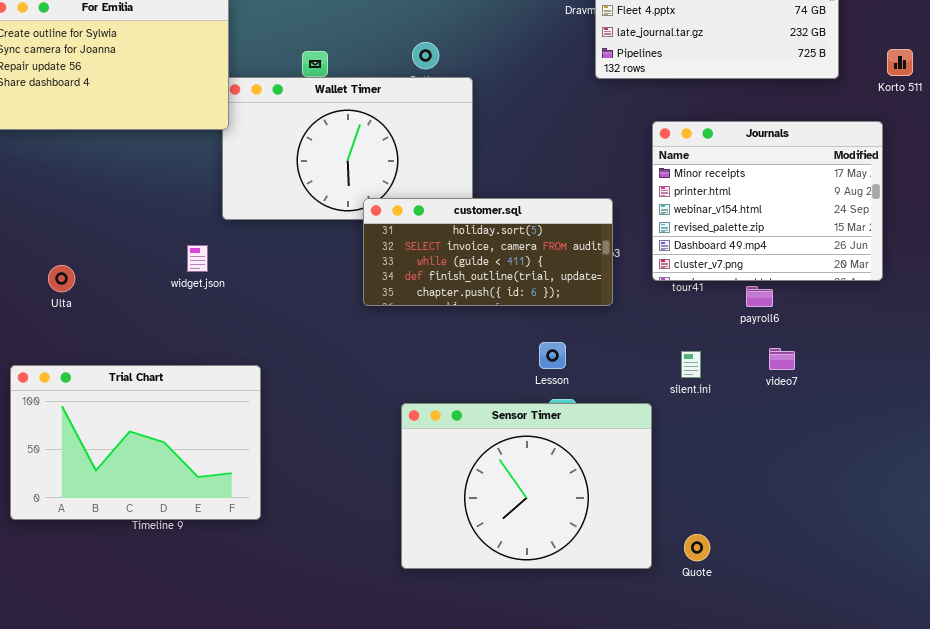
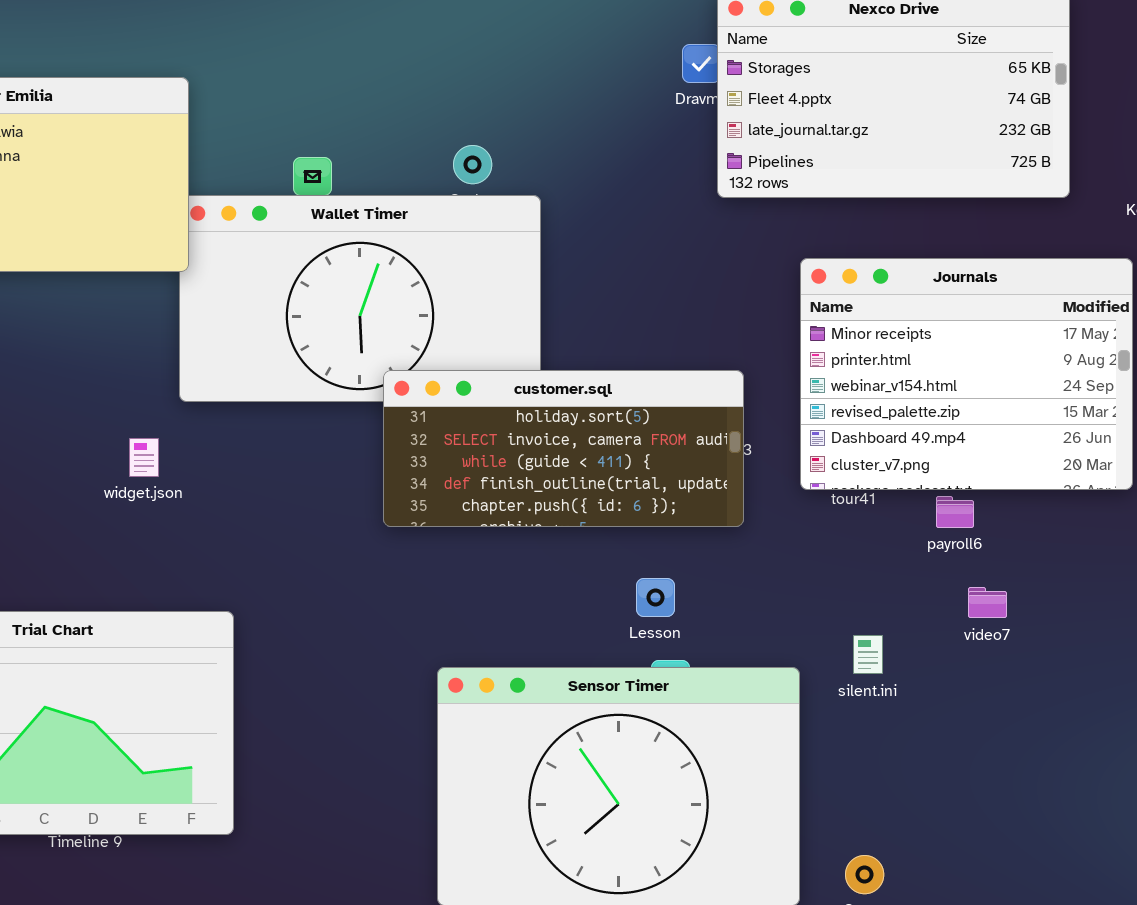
silent.ini: [681,351,701,378] -> [853,635,883,674], moved

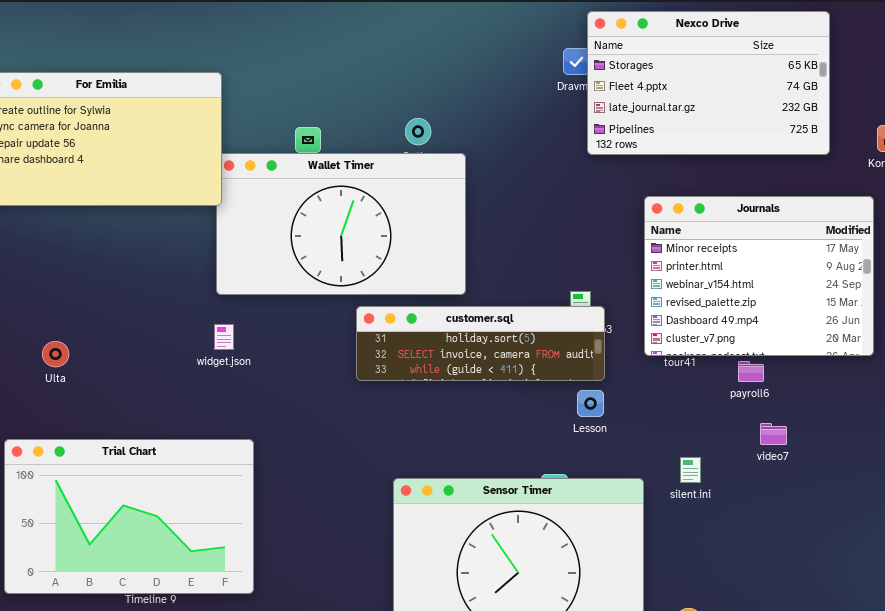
customer.sql: [383,370,744,527] -> [356,306,605,381], resized
widget.json: [129,438,159,477] -> [214,324,234,350], moved
Lesson: [636,578,675,617] -> [577,390,604,417], moved

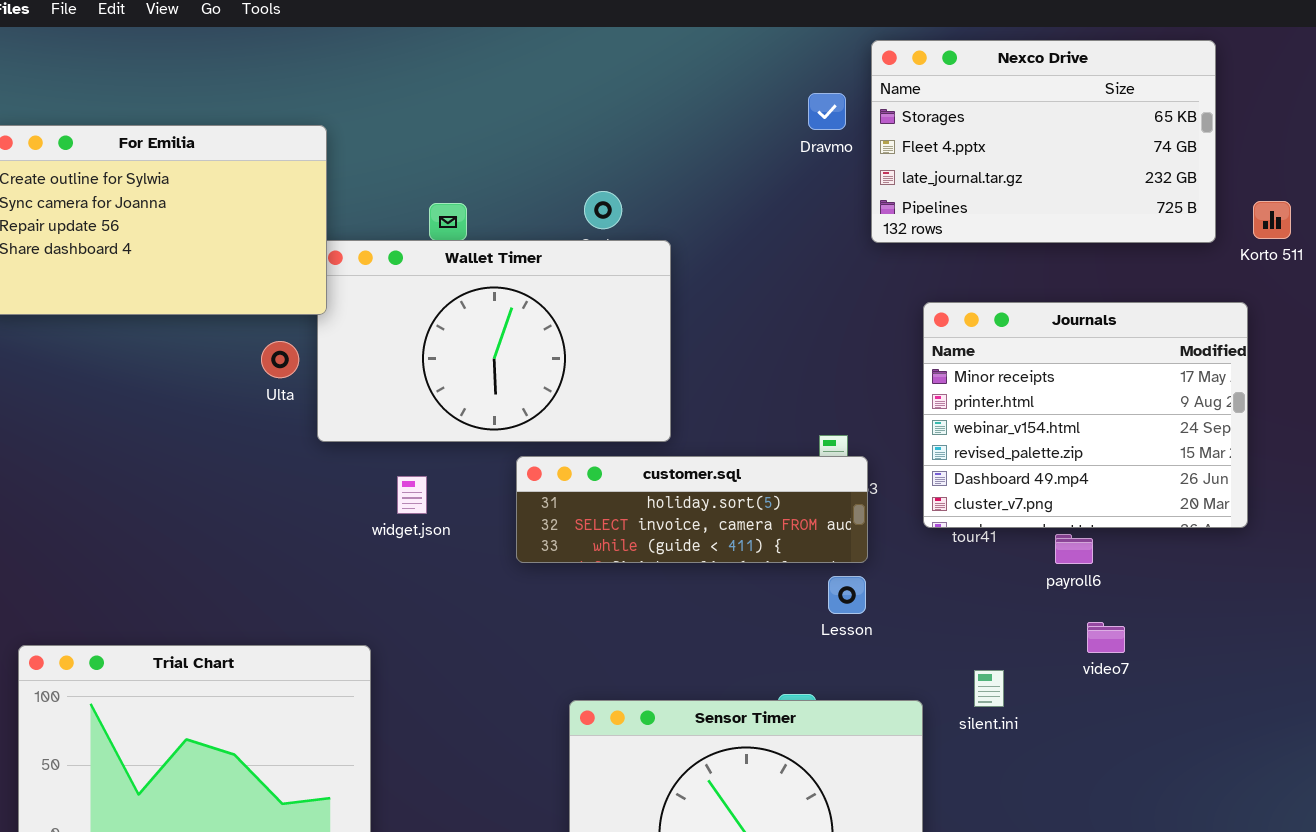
Nexco Drive: [587,11,830,155] -> [871,40,1216,243], moved
widget.json: [214,324,234,350] -> [397,476,427,514], moved
Ulta: [42,341,69,367] -> [261,341,299,378], moved

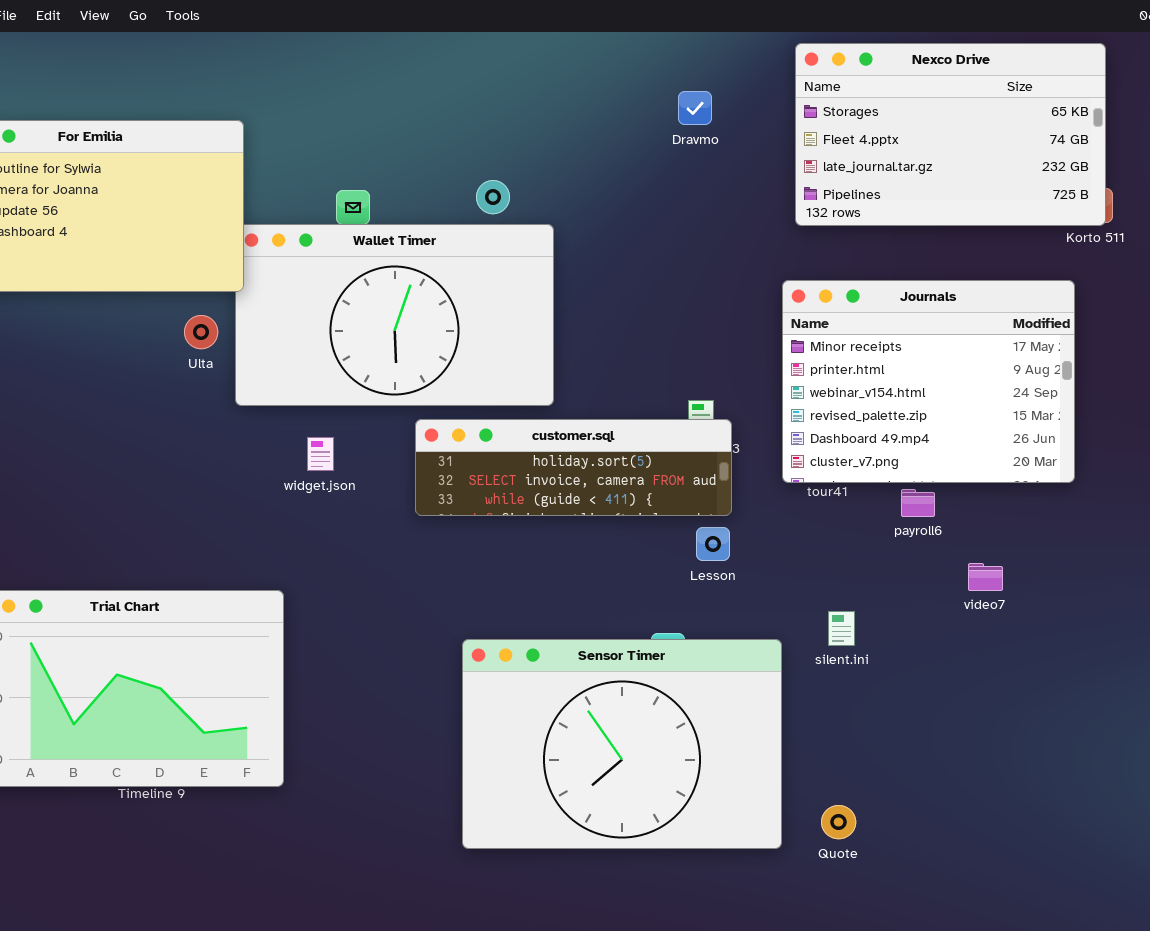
Nexco Drive: [871,40,1216,243] -> [795,43,1106,226], moved
video7: [1087,622,1125,653] -> [968,563,1003,591], moved

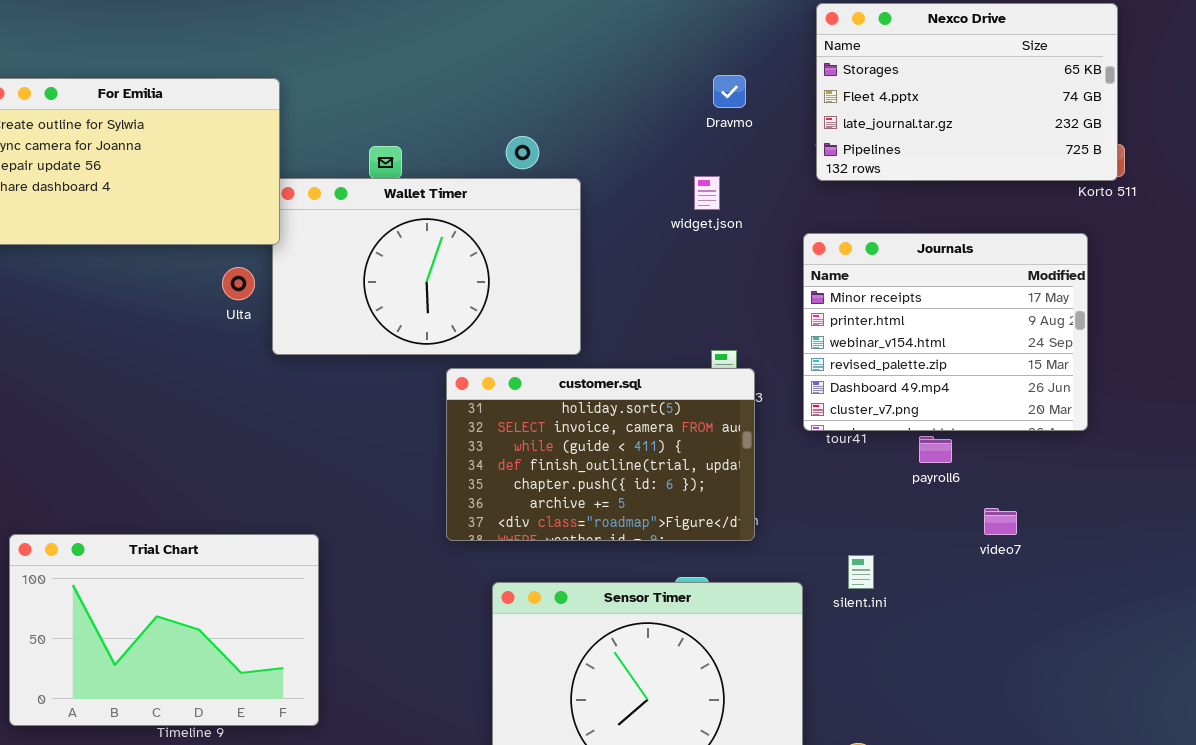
Dravmo: [678,91,712,125] -> [713,75,746,108], moved
customer.sql: [415,419,732,516] -> [446,368,755,541], resized
widget.json: [307,437,334,471] -> [694,176,720,210], moved

